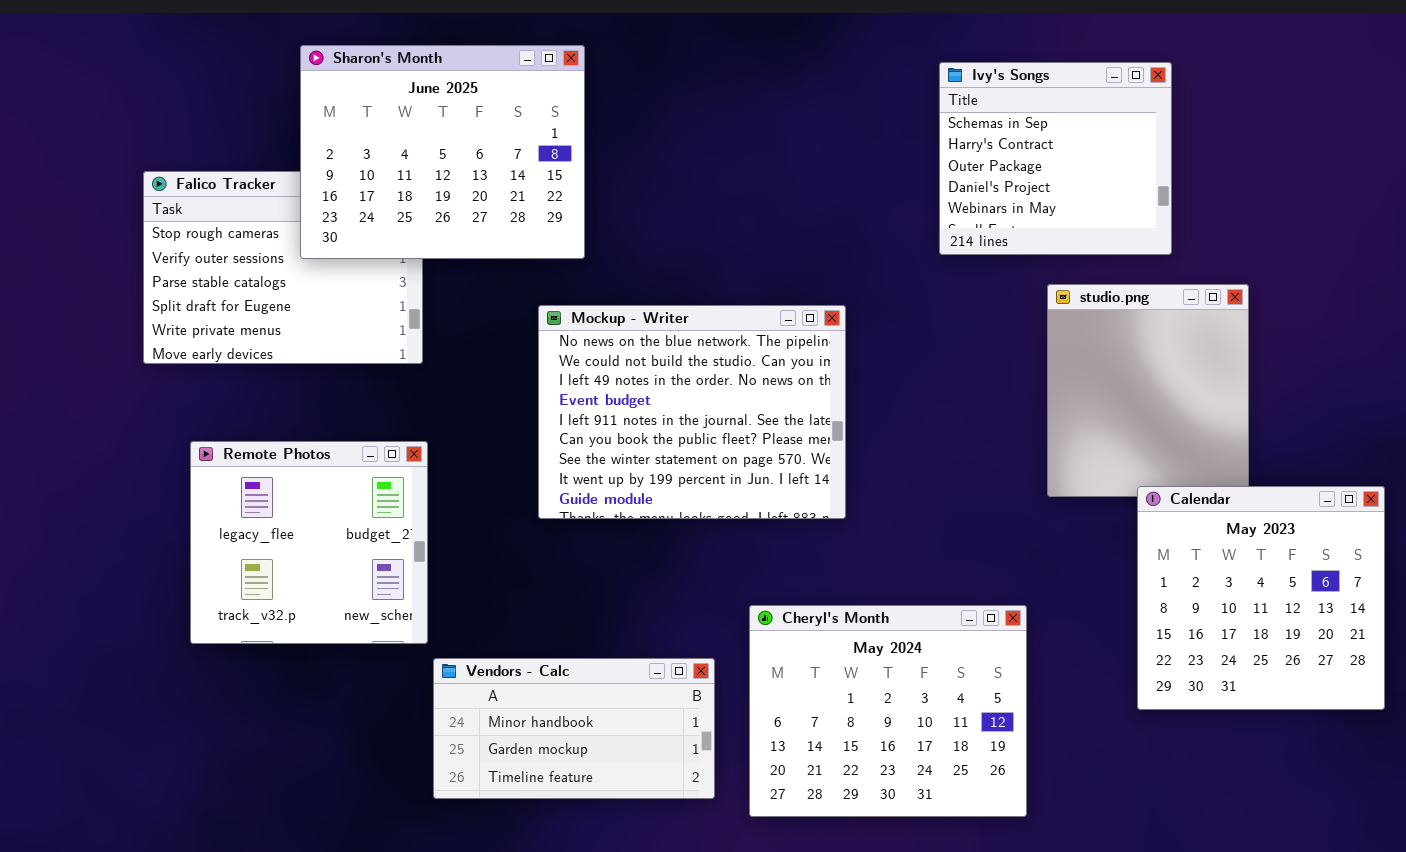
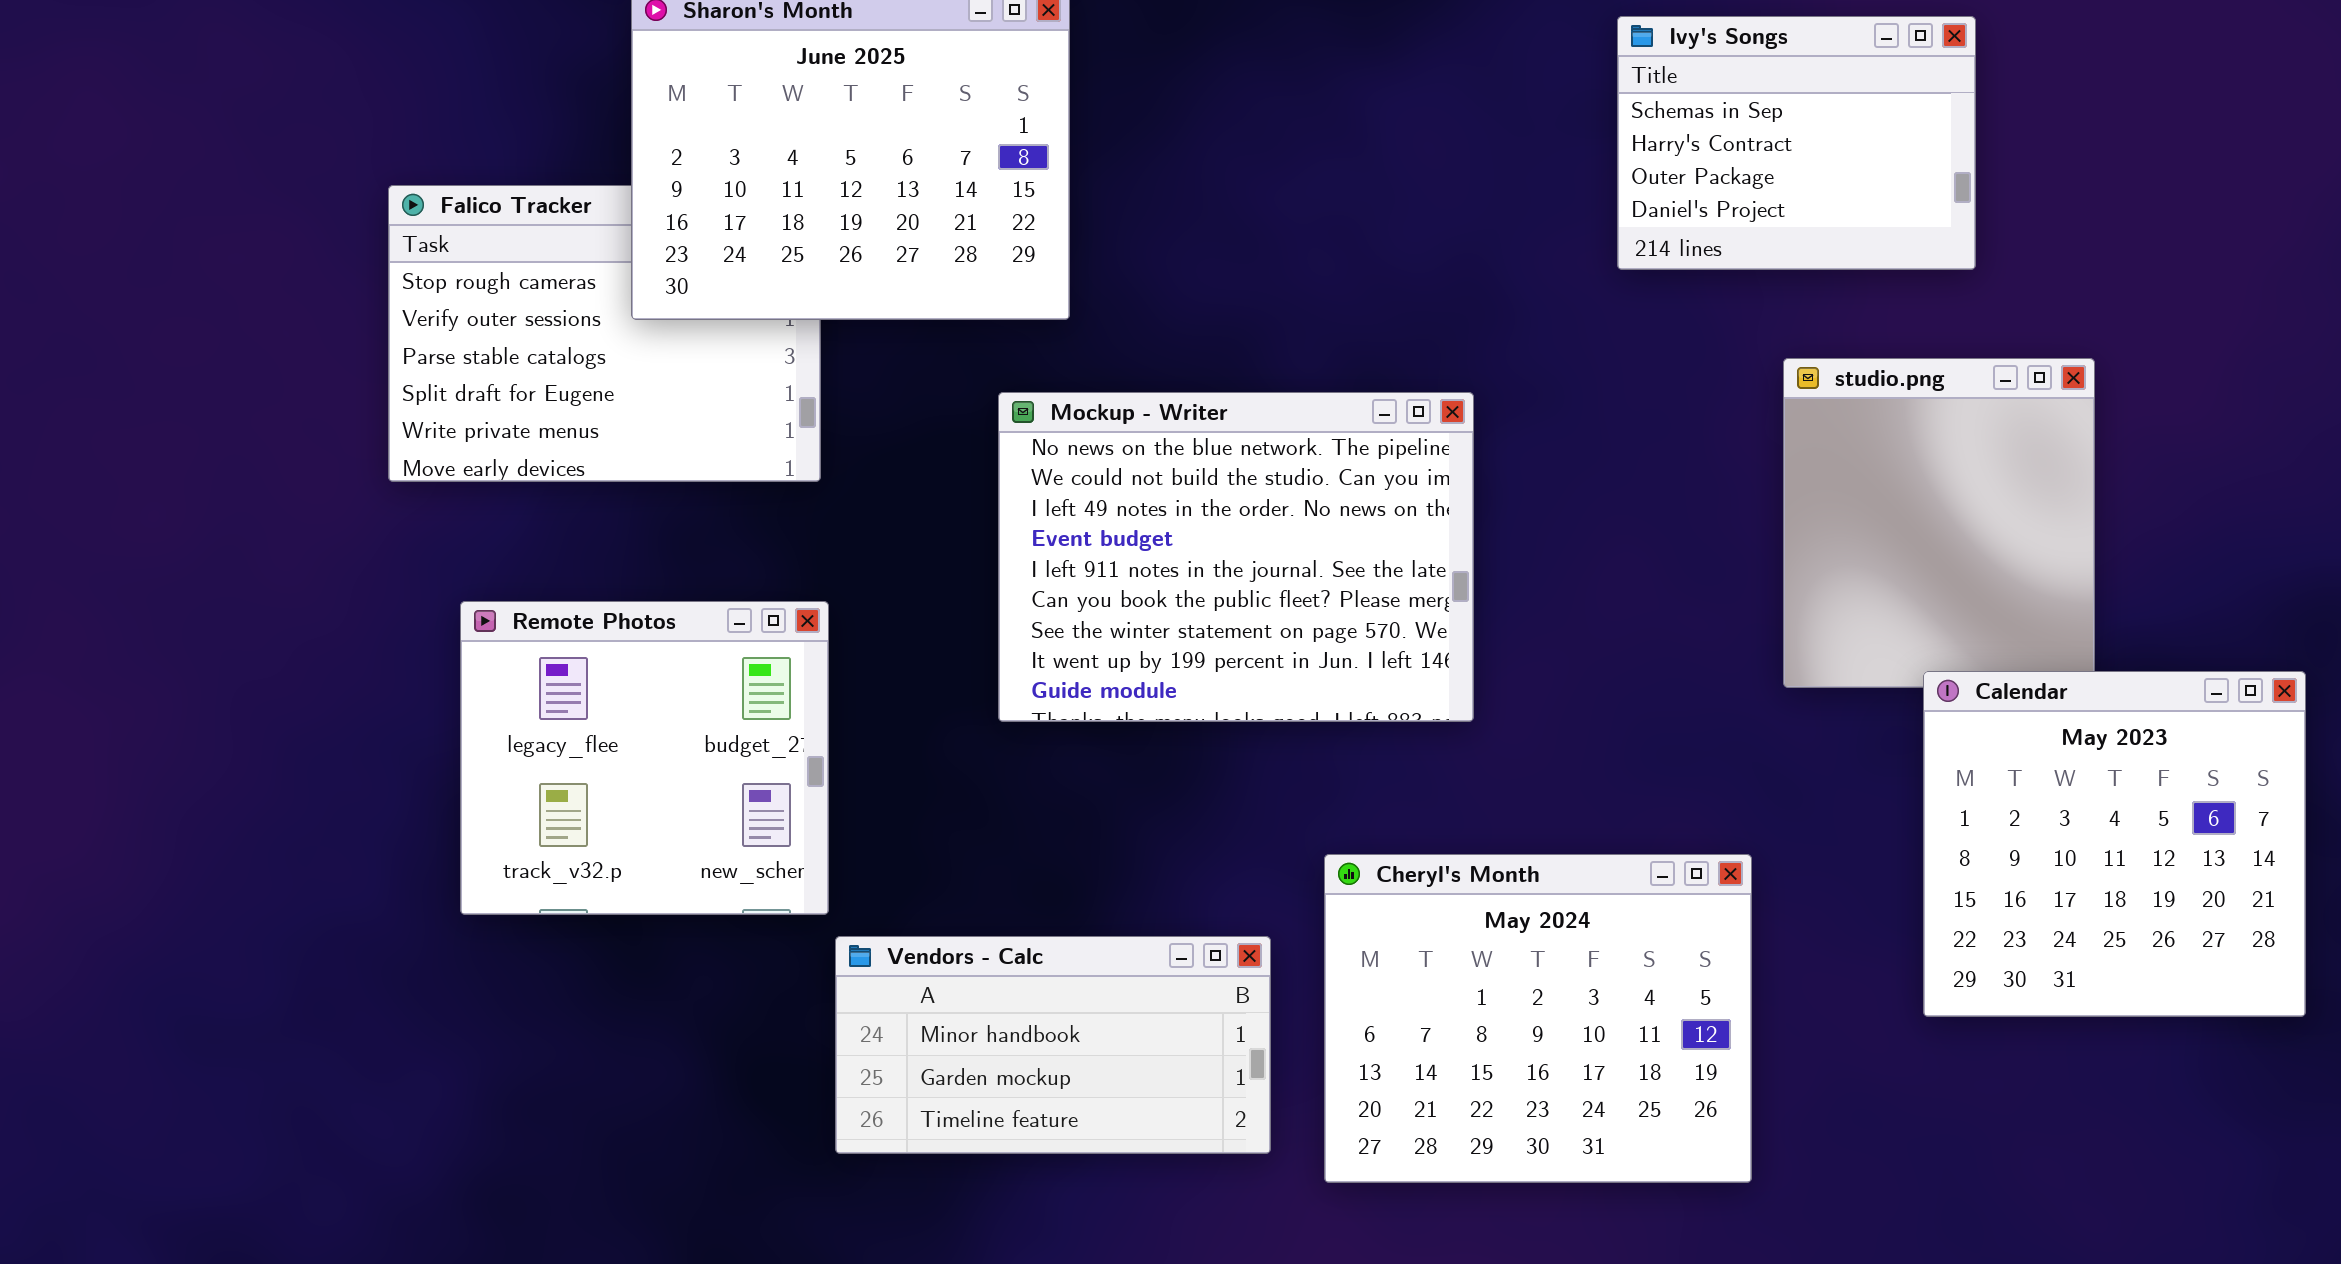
Ivy's Songs: [939,62,1172,255] -> [1617,16,1976,270], resized

